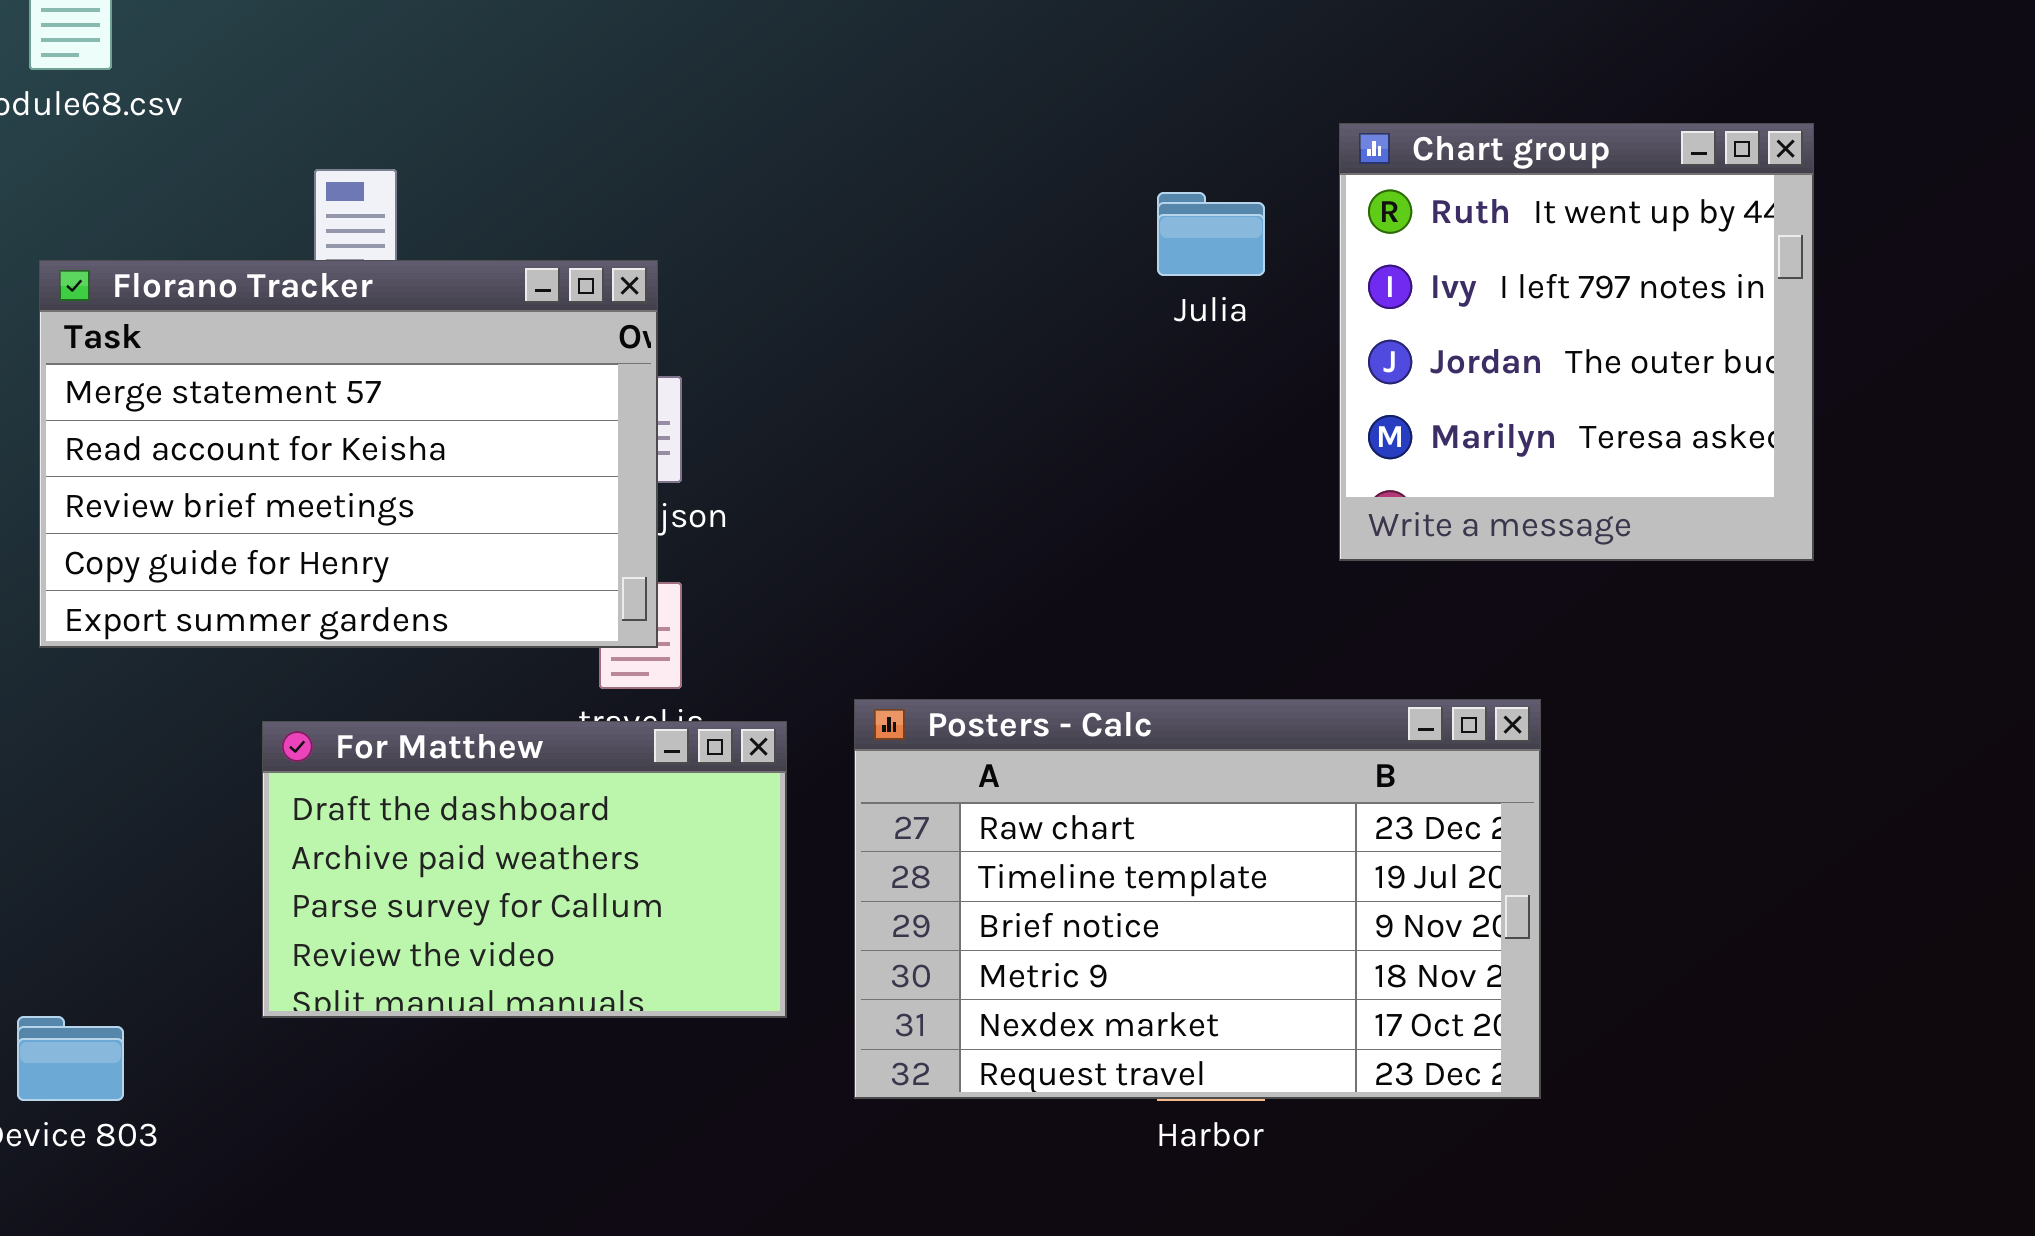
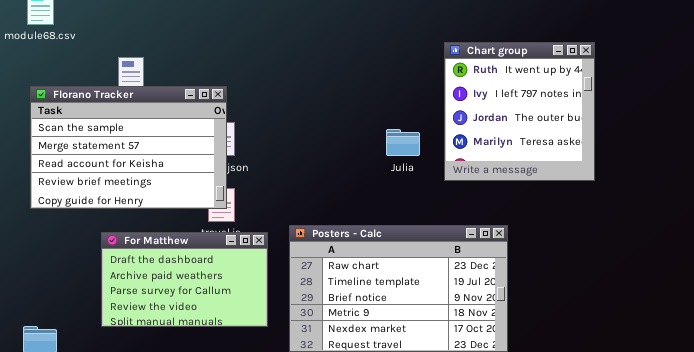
Julia: [1157,192,1265,276] -> [386,129,420,156], moved
Florano Tracker: [39,260,658,648] -> [30,86,227,209], scrolled up 1 row

